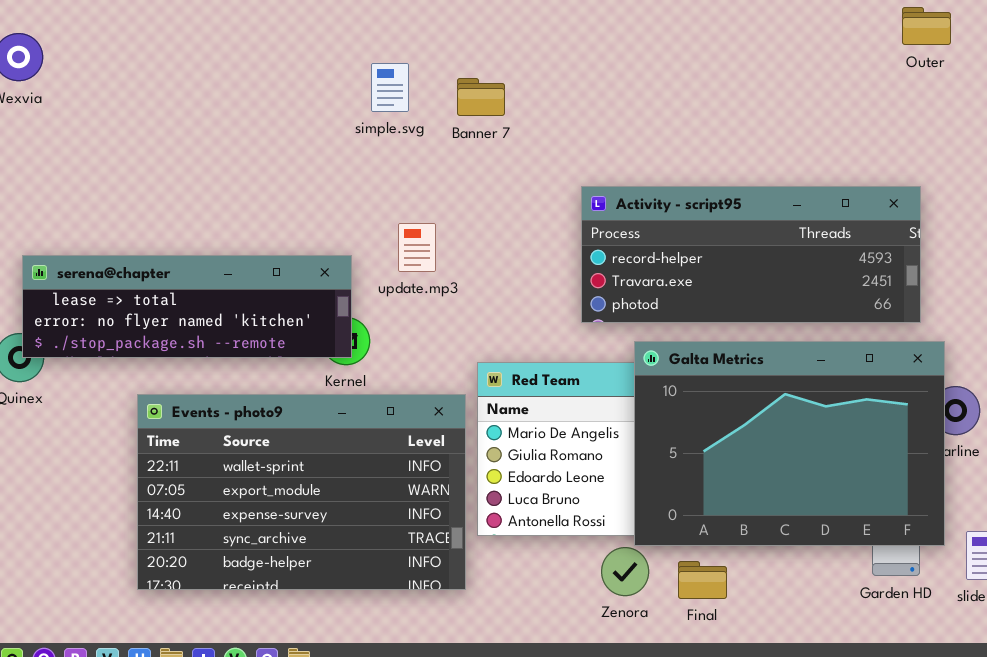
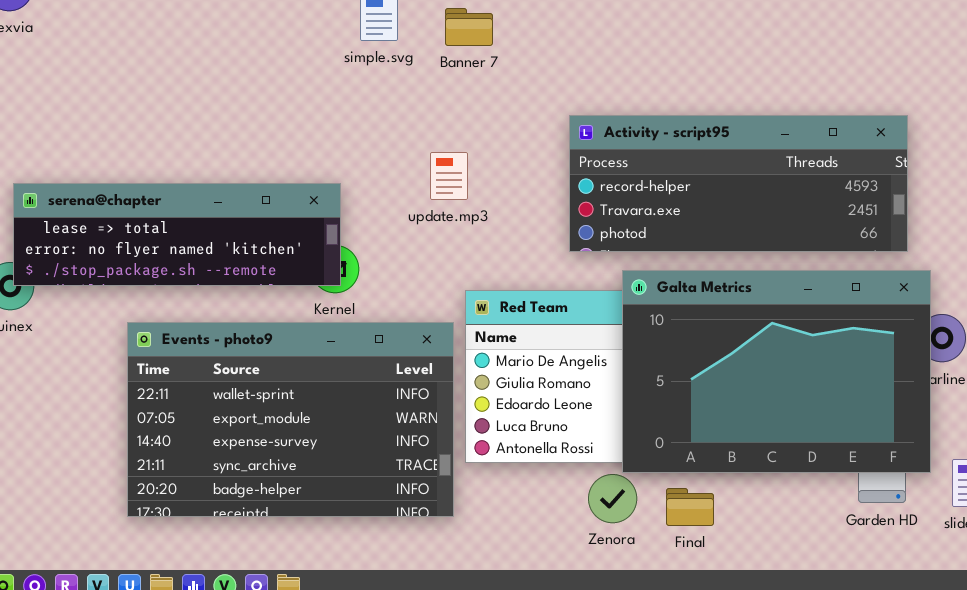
update.mp3: [398,223,436,272] -> [430,152,468,200], moved

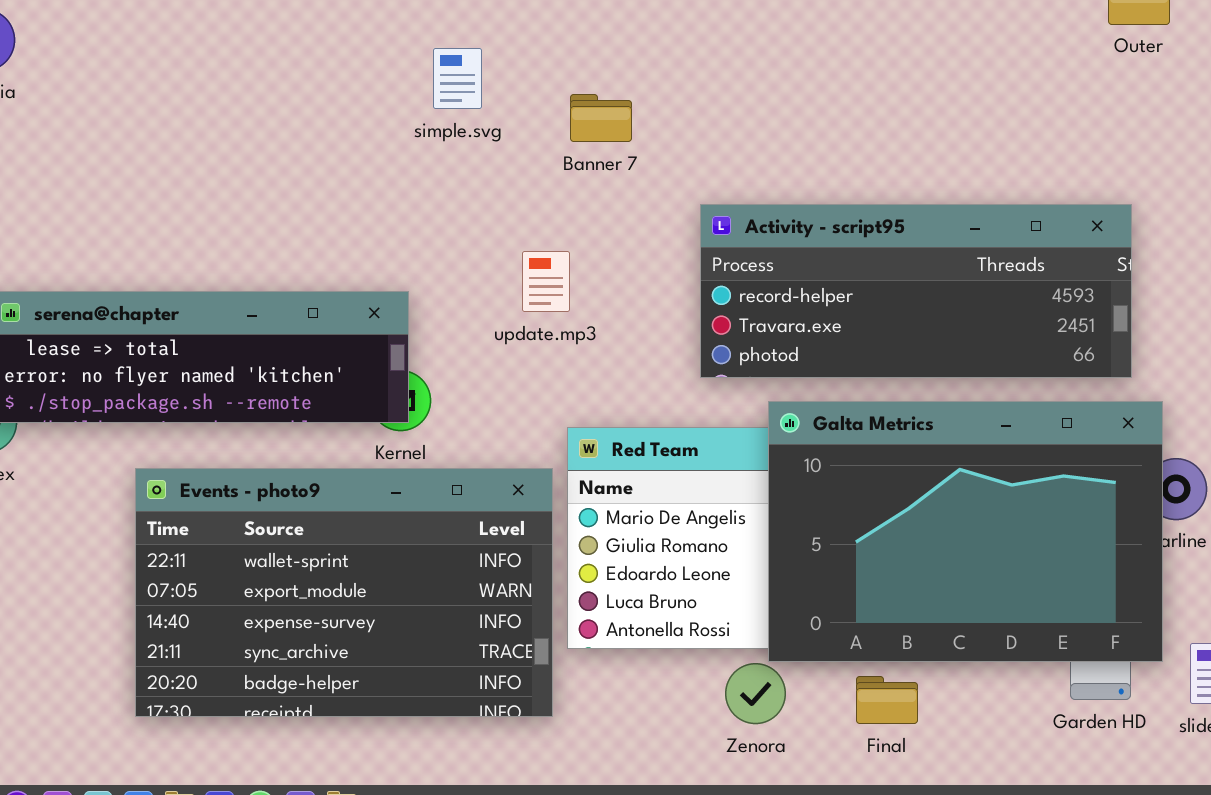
Banner 7: [445,8,493,46] -> [570,94,632,142], moved
Final: [666,488,714,526] -> [856,676,918,724], moved

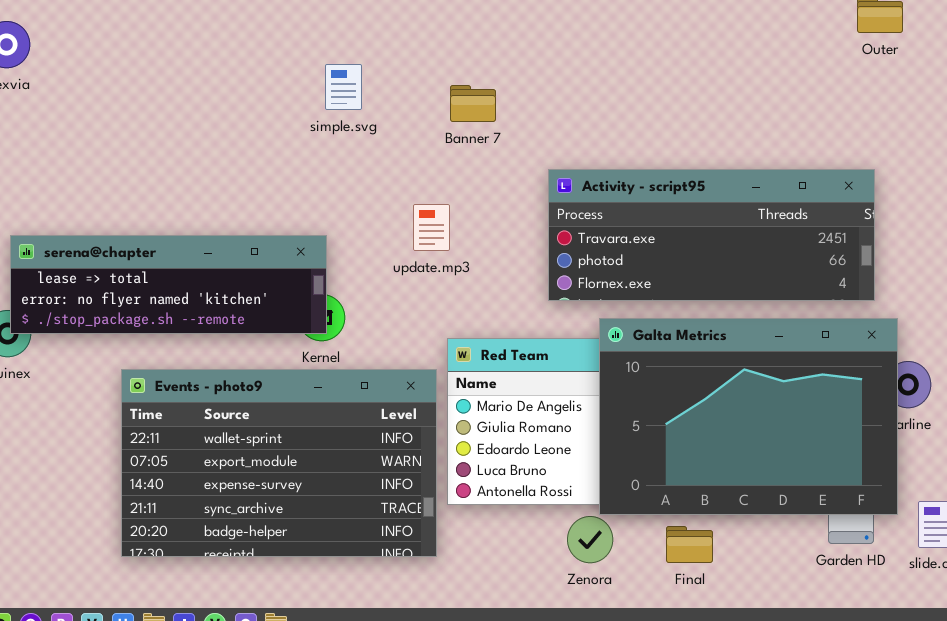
simple.svg: [433,48,482,109] -> [325,64,362,110], moved
Activity - script95: [700,204,1132,378] -> [548,169,875,301], scrolled down 1 row

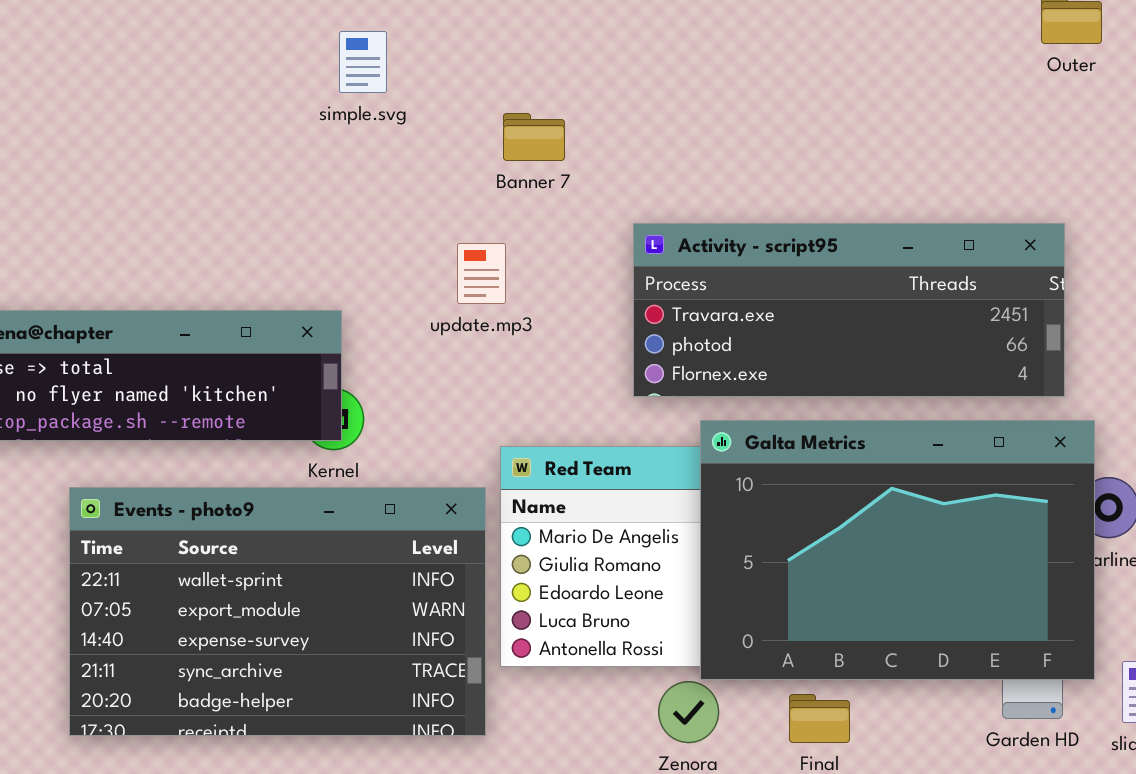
simple.svg: [325,64,362,110] -> [339,31,387,93], moved
update.mp3: [413,204,450,251] -> [457,243,506,304], moved

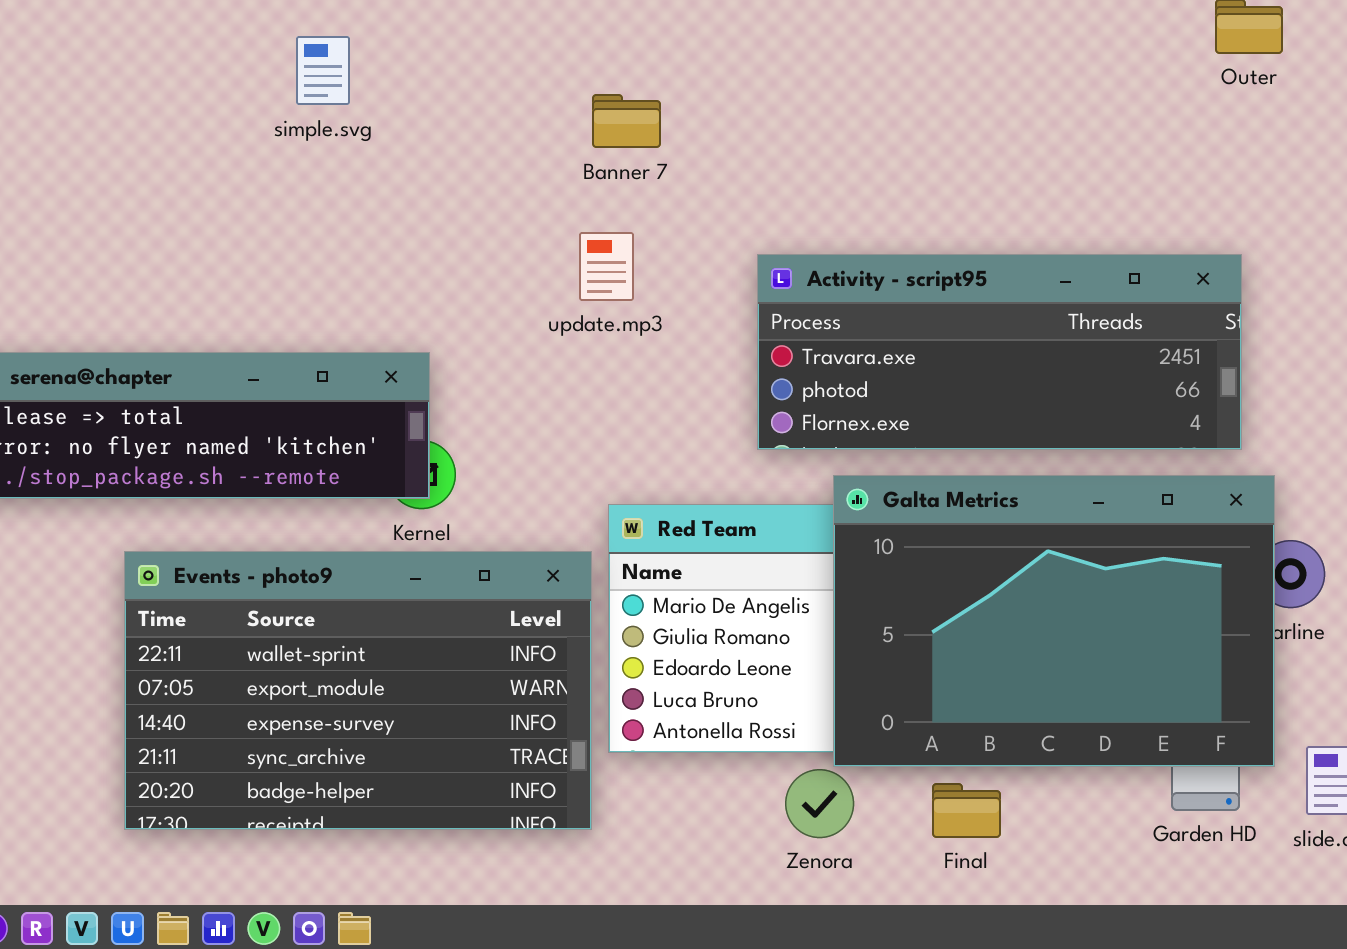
simple.svg: [339,31,387,93] -> [296,36,350,105], moved
Banner 7: [503,113,565,161] -> [592,94,661,148], moved
update.mp3: [457,243,506,304] -> [579,232,634,301], moved

